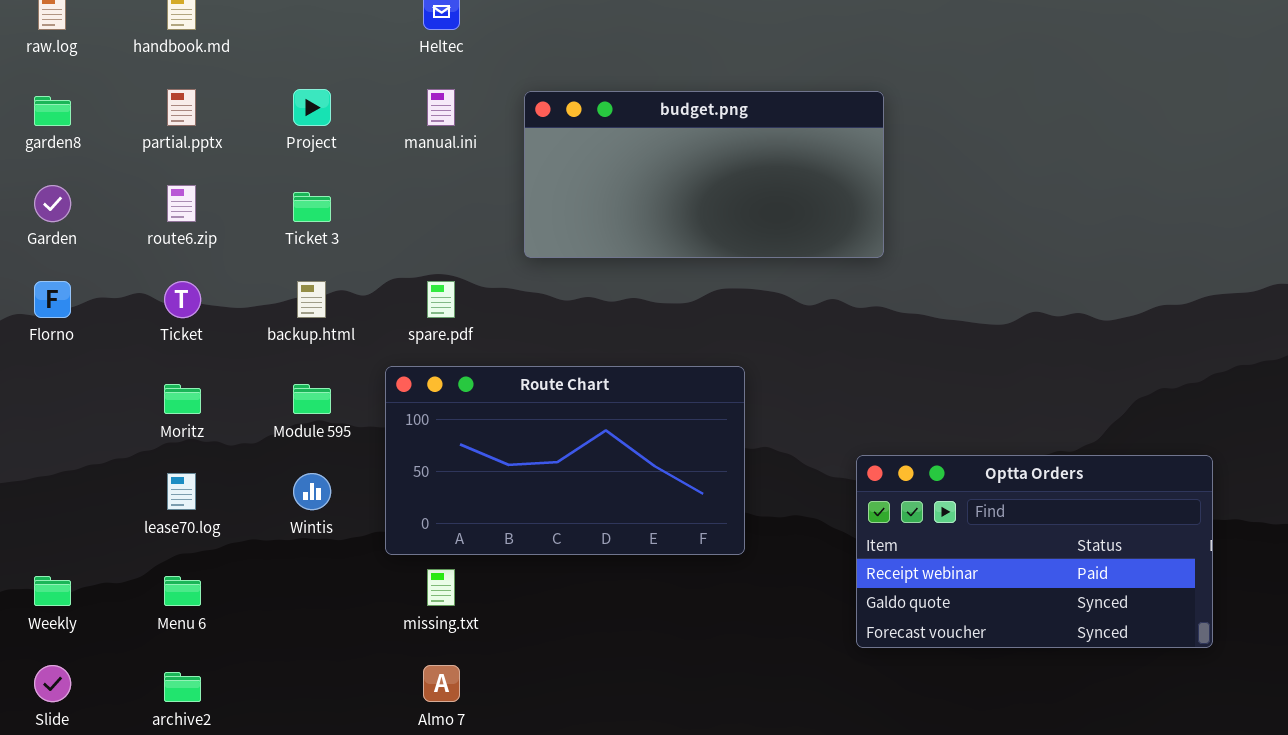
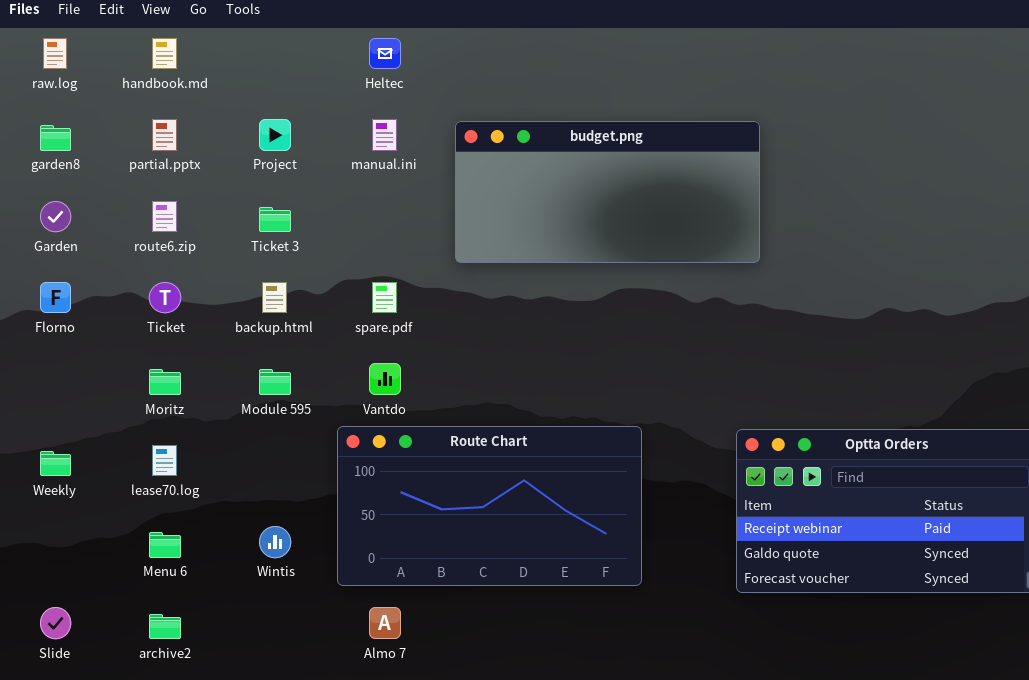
Route Chart: [385,366,745,555] -> [337,426,642,586], moved
Wintis: [293,473,331,510] -> [259,526,291,558], moved
Weekly: [34,576,71,606] -> [40,451,71,476], moved

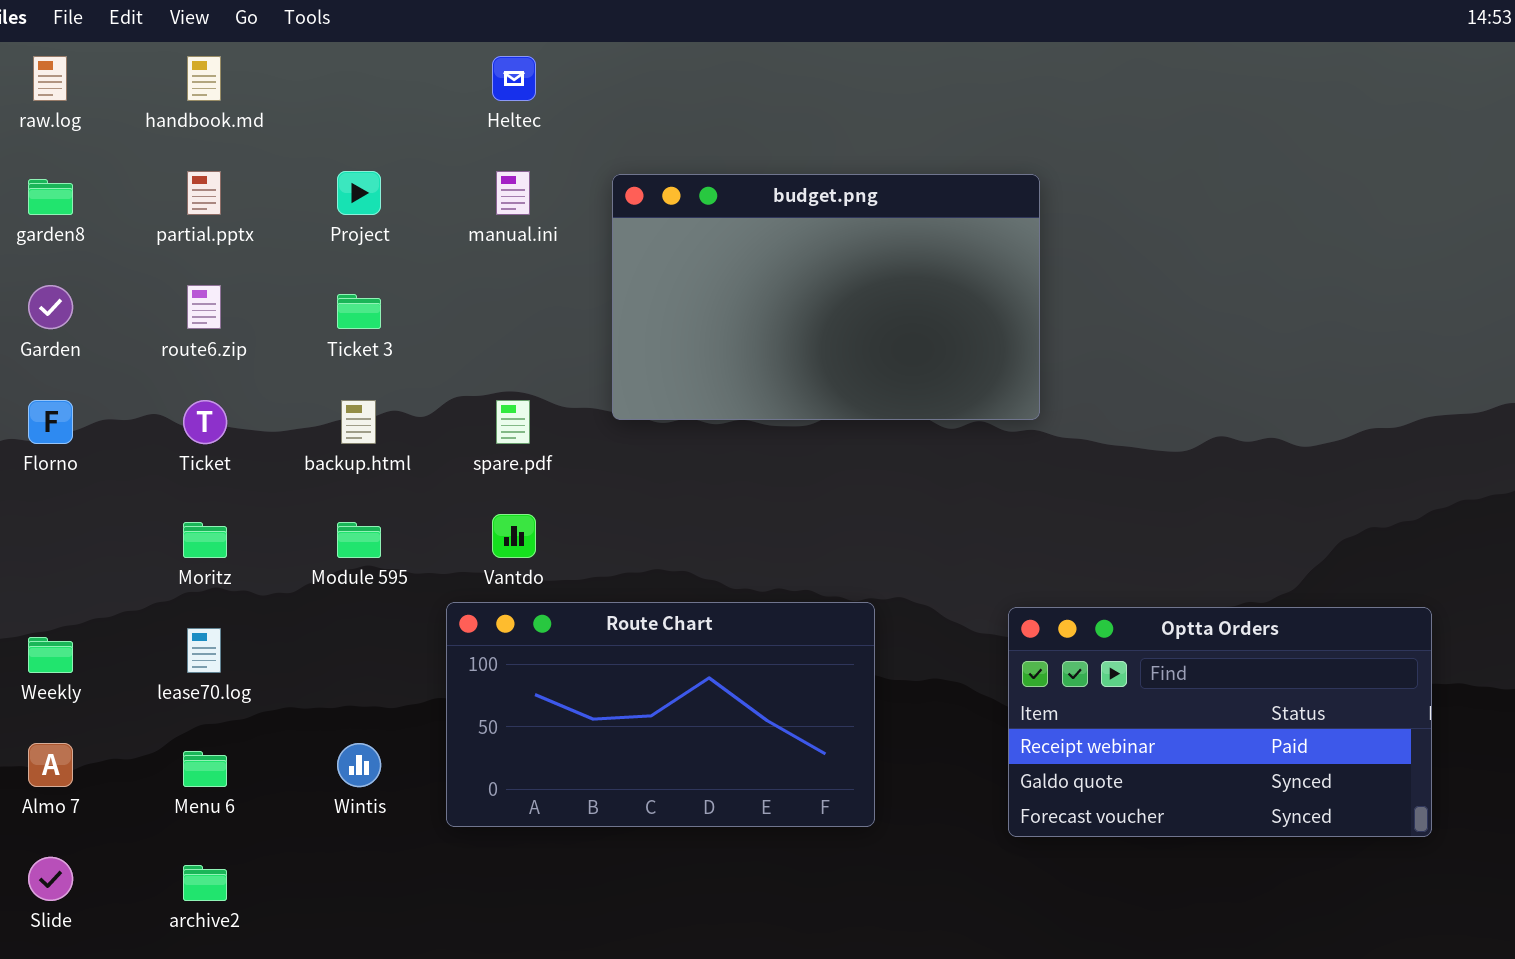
budget.png: [455,121,760,263] -> [612,174,1040,420], resized
Almo 7: [369,607,401,639] -> [28,743,73,787], moved

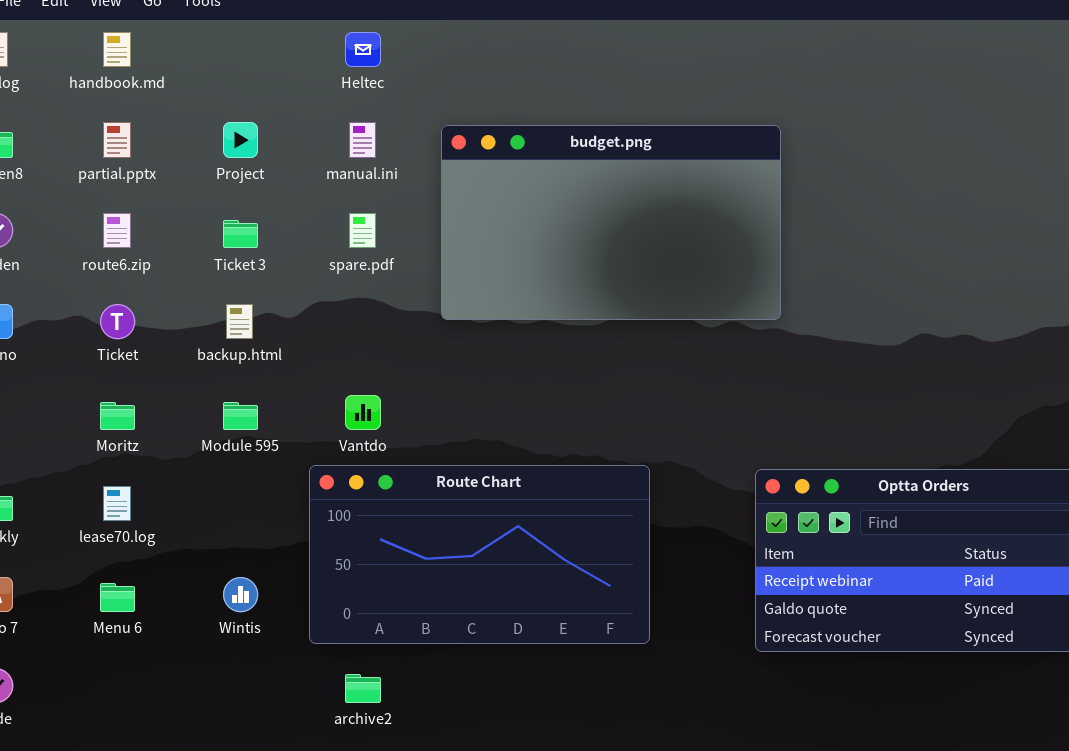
spare.pdf: [496,400,530,444] -> [349,213,376,248], moved
archive2: [183,865,227,901] -> [345,674,381,703], moved

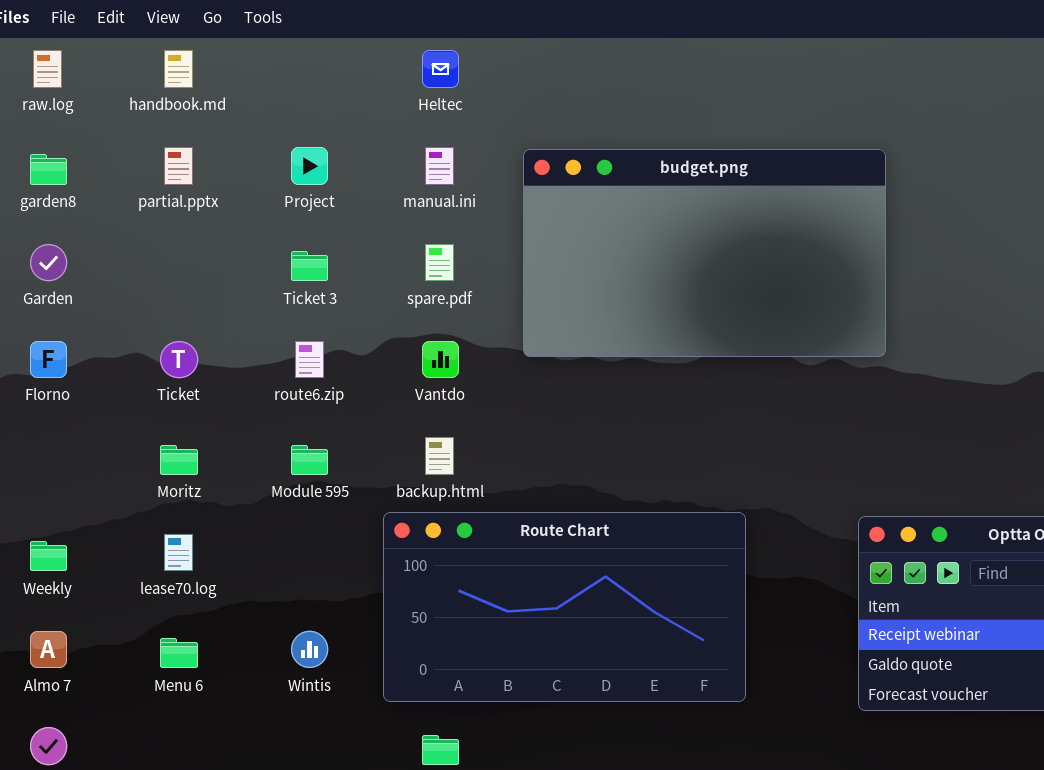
route6.zip: [103,213,131,248] -> [295,341,324,378], moved
backup.html: [226,304,253,339] -> [425,437,454,475], moved
Vantdo: [345,395,381,430] -> [422,341,459,378], moved

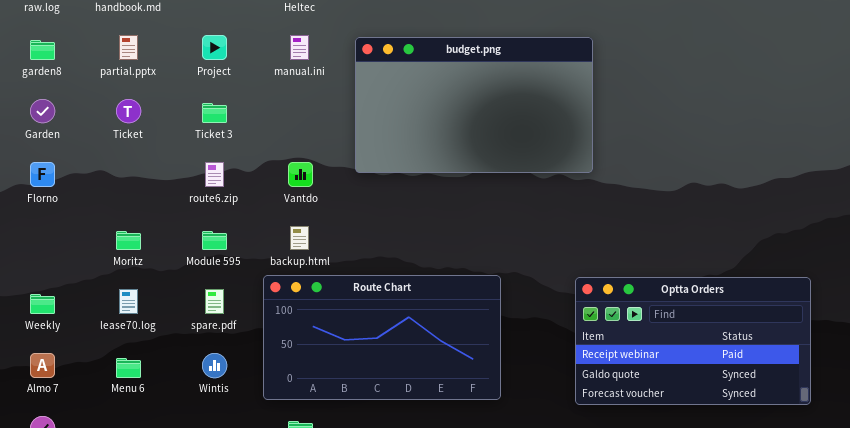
spare.pdf: [425,244,454,281] -> [205,289,224,314], moved
Ticket: [160,341,198,378] -> [116,99,141,123], moved

